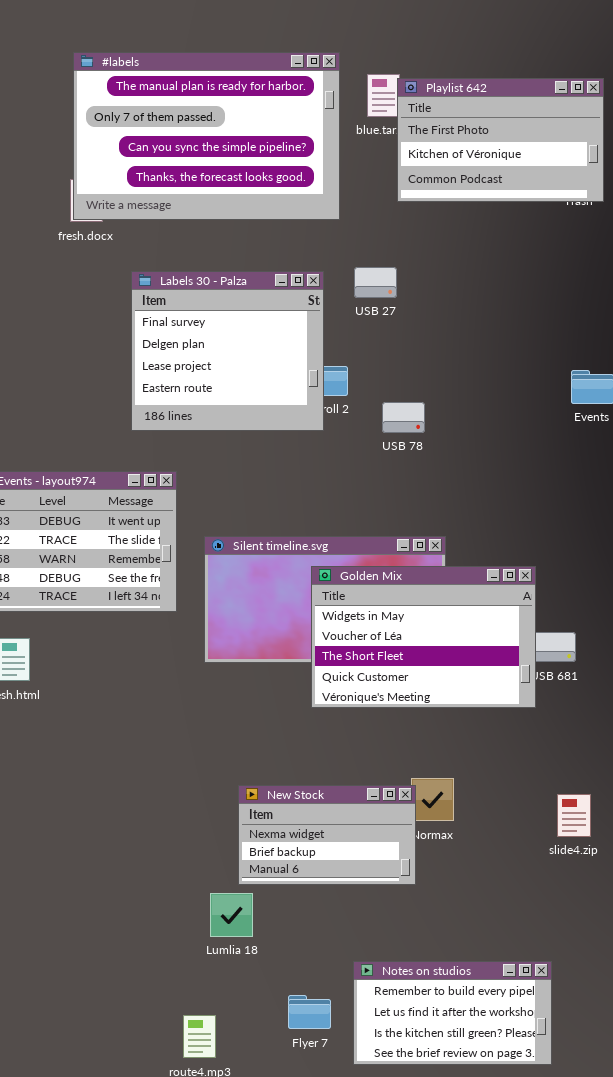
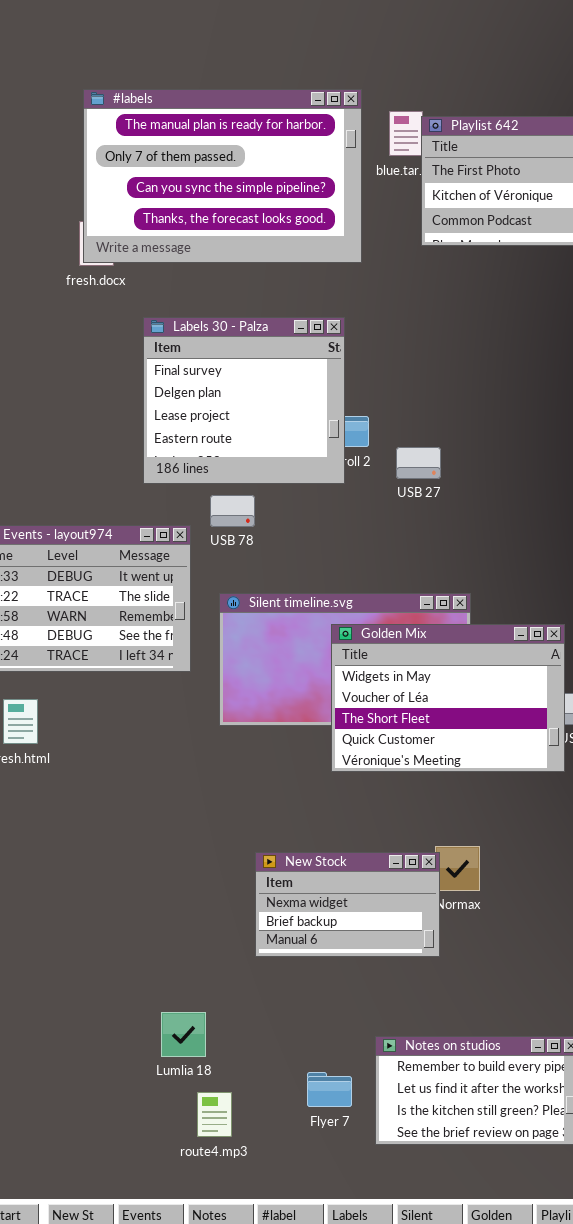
USB 27: [354,267,397,298] -> [396,447,441,479], moved
USB 78: [382,402,425,433] -> [210,495,255,527], moved
Lumlia 18: [210,893,253,937] -> [161,1012,206,1057], moved

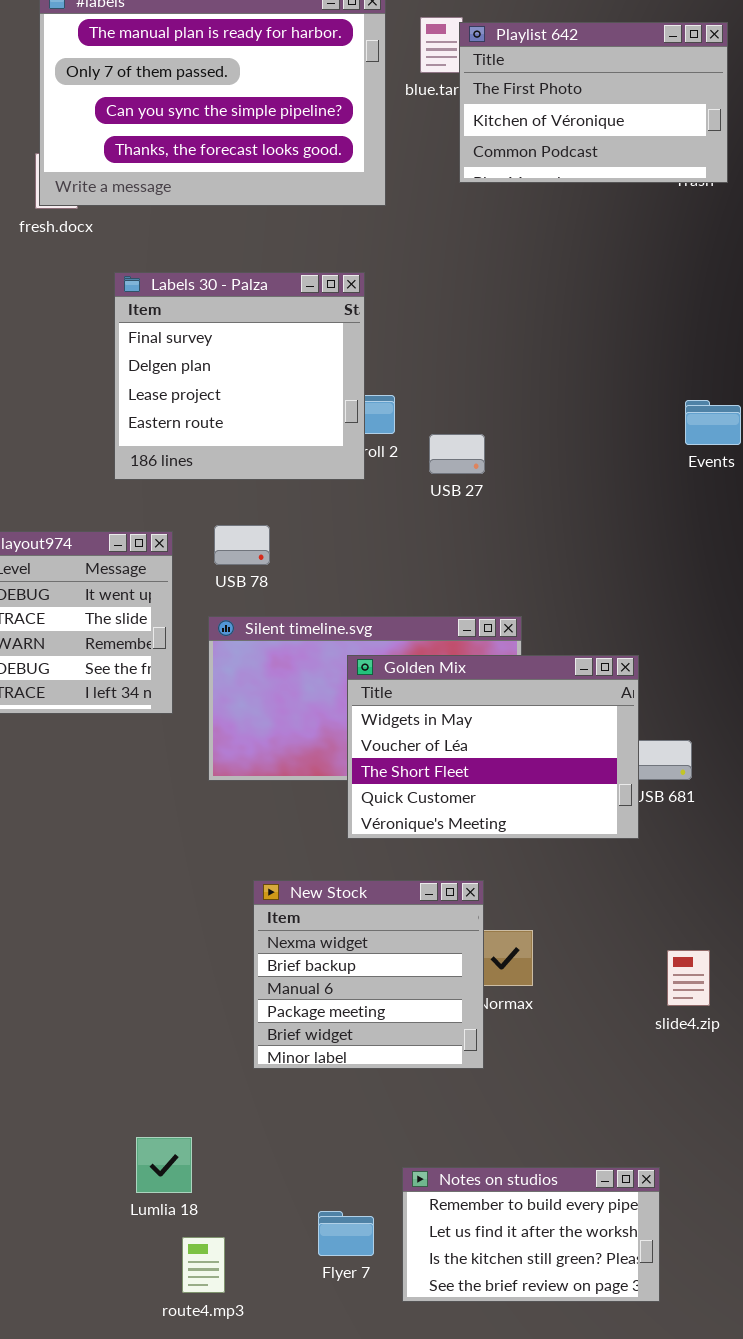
USB 78: [210,495,255,527] -> [214,525,270,565], moved
New Stock: [255,852,440,957] -> [253,880,484,1069], resized

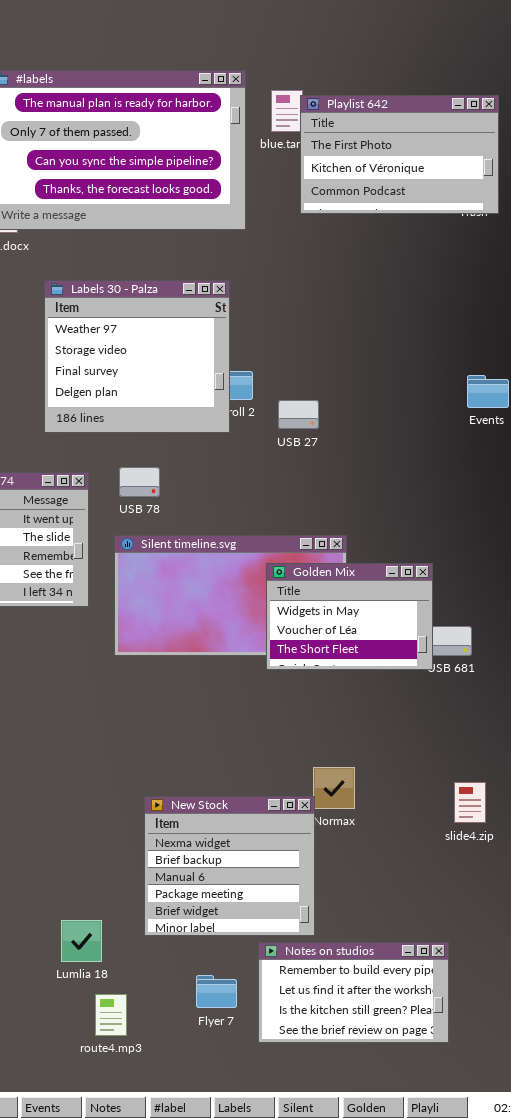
Labels 30 - Palza: [114,272,365,480] -> [44,280,230,433], scrolled up 2 rows
Golden Mix: [347,655,639,839] -> [266,563,433,670], resized
New Stock: [253,880,484,1069] -> [144,796,315,936], moved

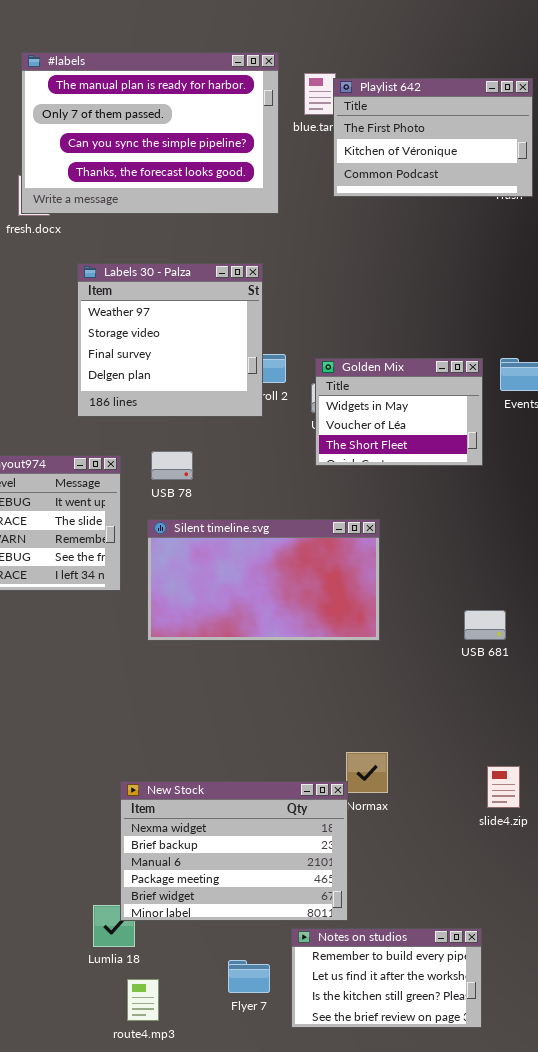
Golden Mix: [266,563,433,670] -> [315,358,483,466], moved
New Stock: [144,796,315,936] -> [120,781,348,921], resized

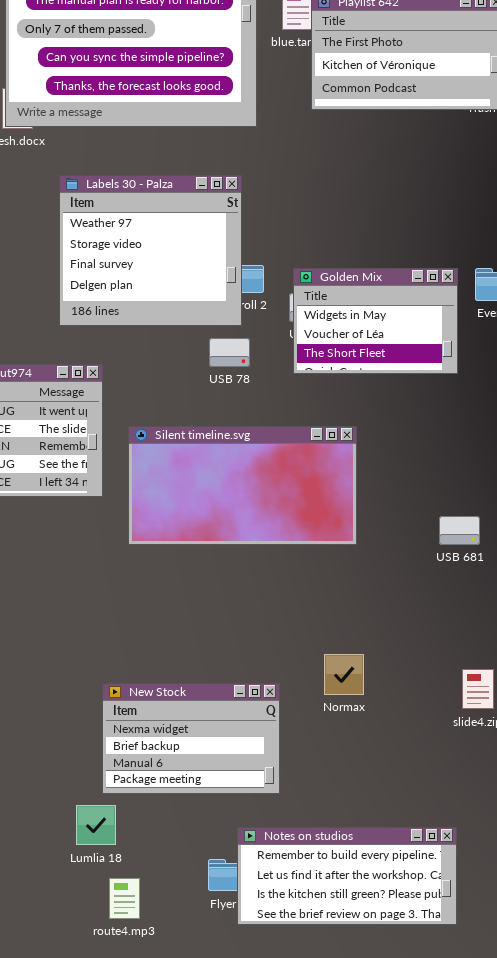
USB 78: [151,451,193,480] -> [209,338,250,367], moved
New Stock: [120,781,348,921] -> [102,683,280,794], resized
Notes on studios: [291,928,482,1028] -> [237,827,457,925], resized

